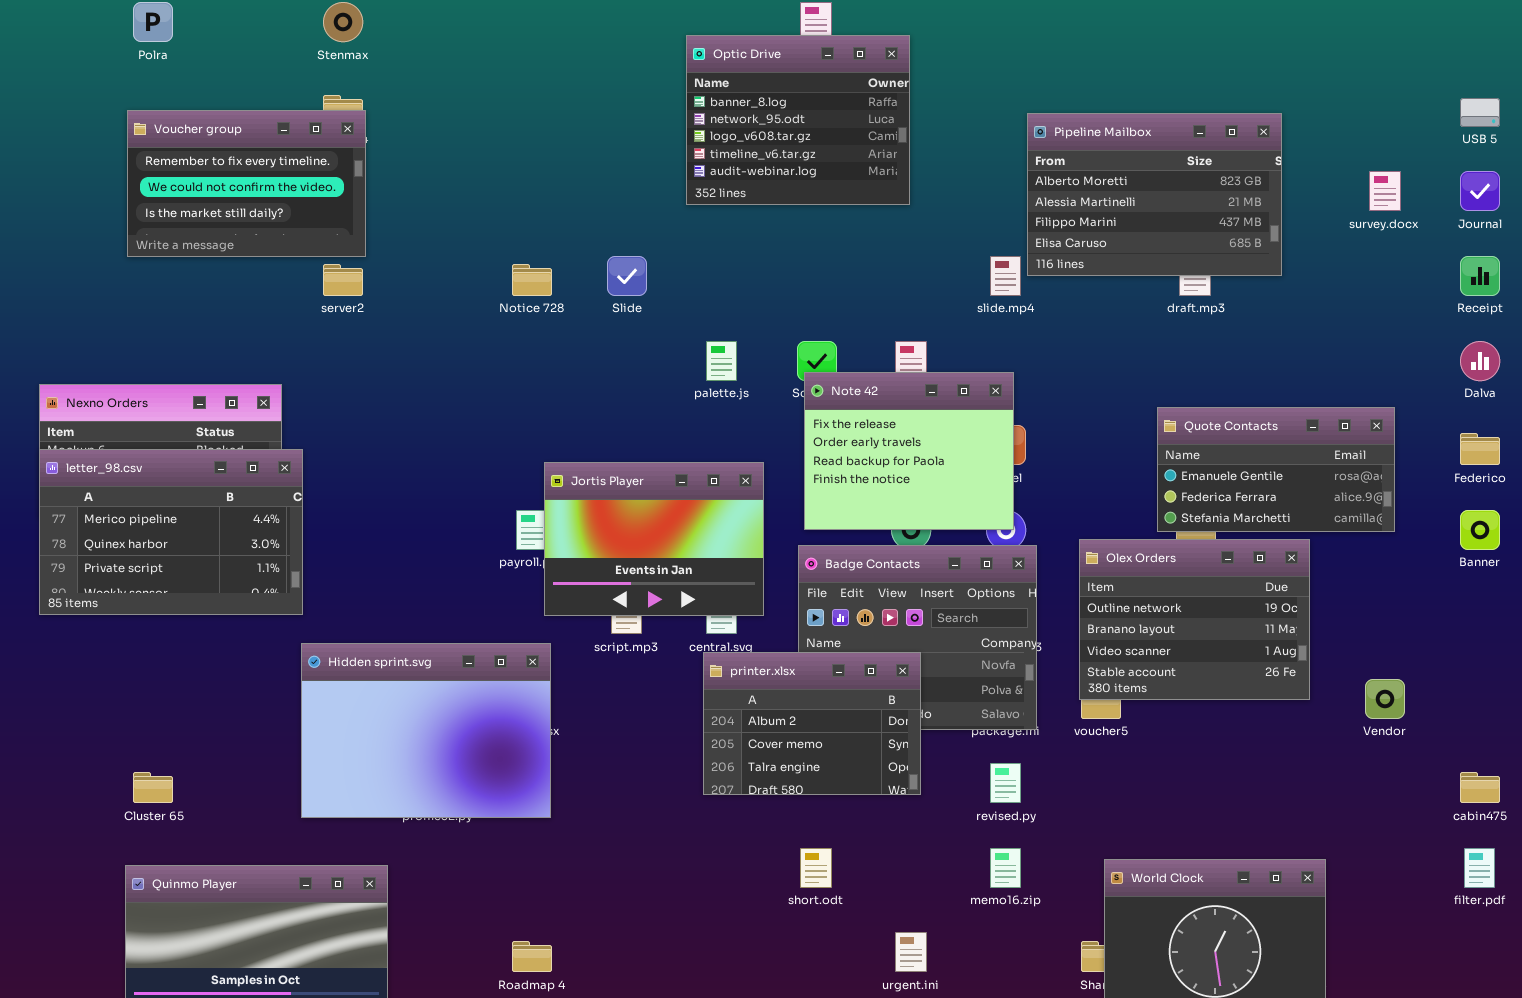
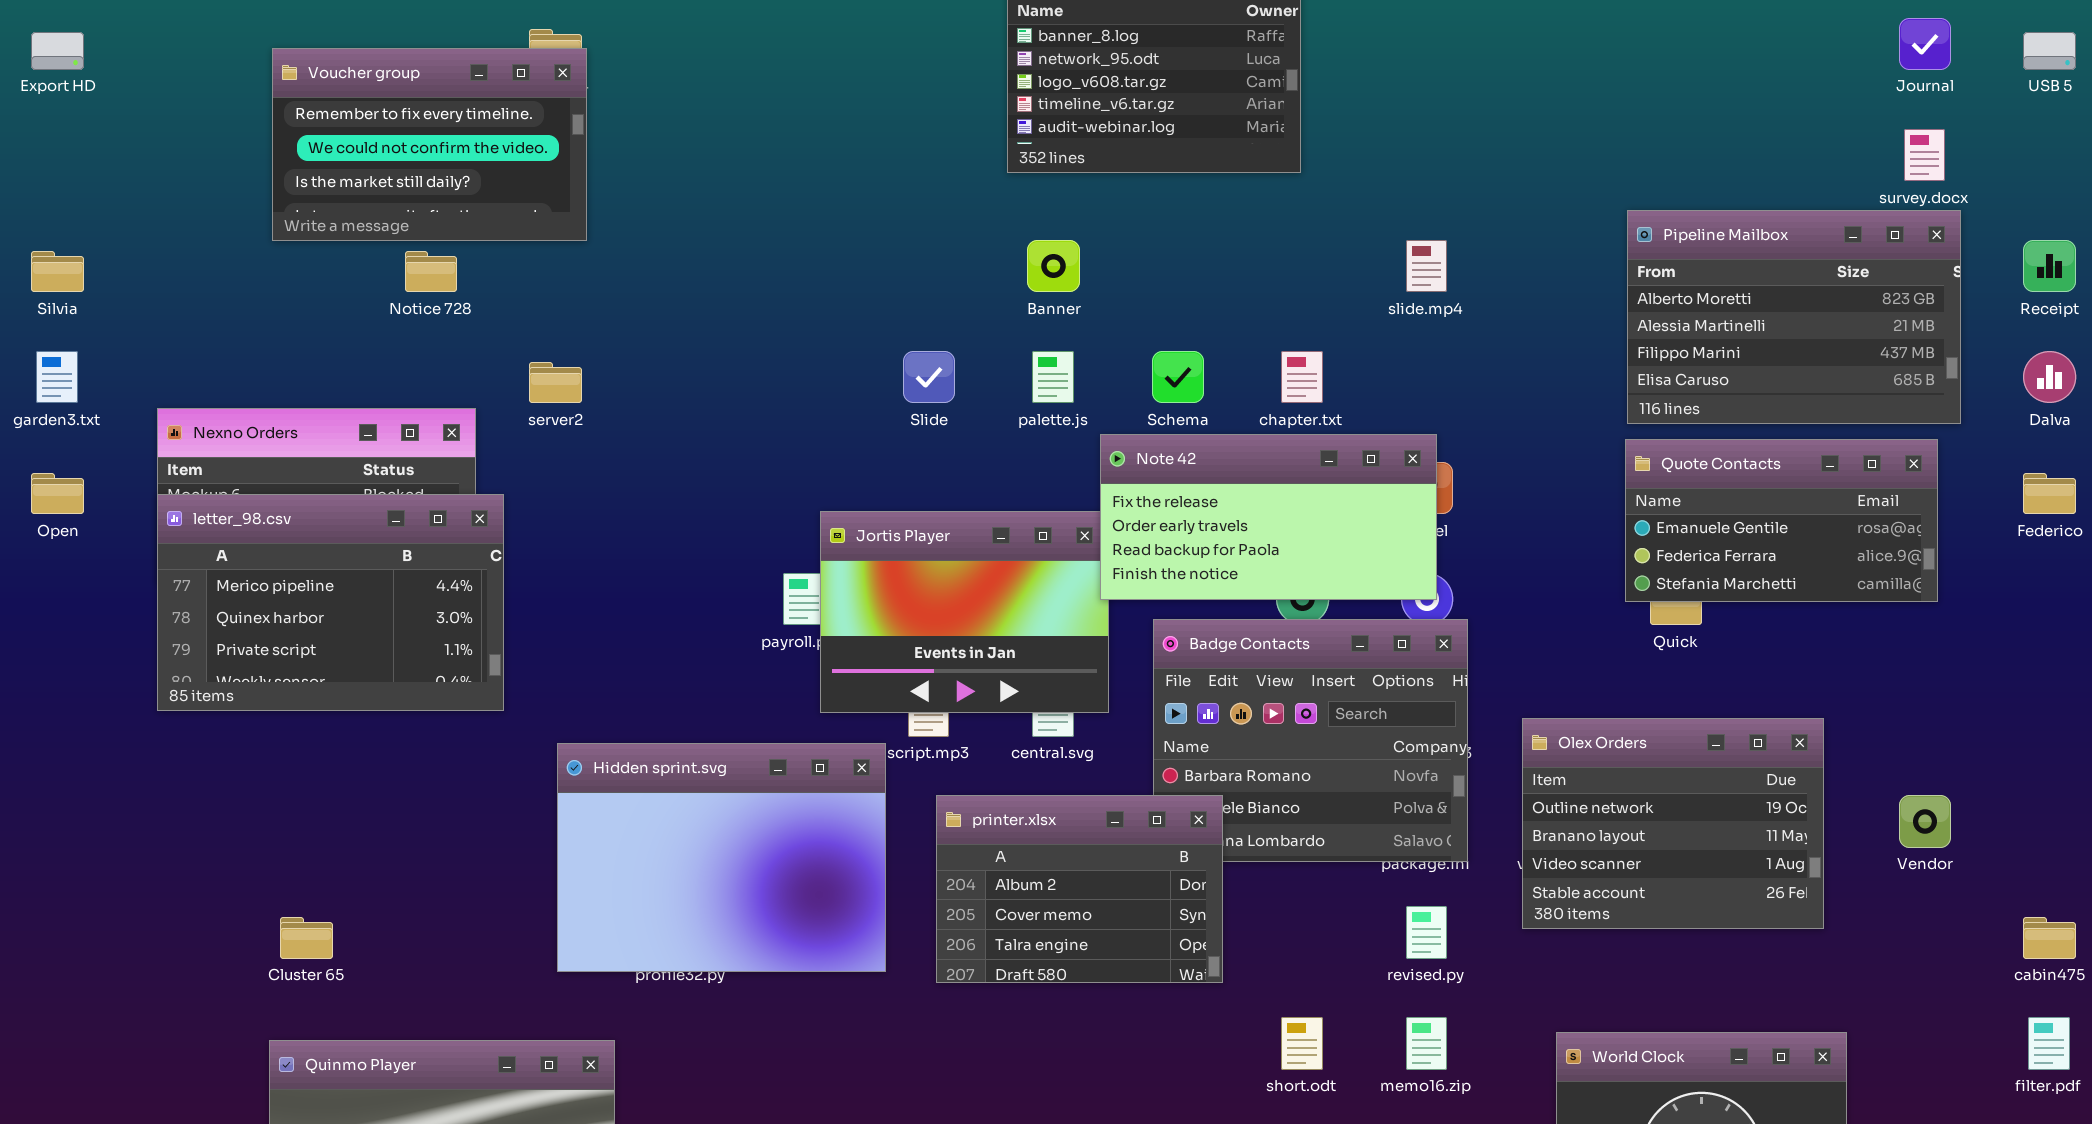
Pipeline Mailbox: [1027,113,1282,276] -> [1627,210,1961,424], moved
Journal: [1460,171,1500,211] -> [1899,18,1951,70], moved
Slide: [607,256,647,296] -> [903,351,955,403], moved
server2: [323,264,363,296] -> [529,362,582,403], moved
Notice 728: [512,264,552,296] -> [405,251,457,292], moved
Note 42: [804,372,1014,530] -> [1100,434,1437,600], resized
Banner: [1460,510,1500,550] -> [1027,240,1080,292], moved
Olex Orders: [1079,539,1310,700] -> [1522,718,1824,929], moved
Hidden sprint.svg: [301,643,551,818] -> [557,743,886,972], moved
printer.xlsx: [703,652,921,795] -> [936,795,1223,983], moved
short.odt: [800,848,832,888] -> [1281,1017,1323,1070], moved

